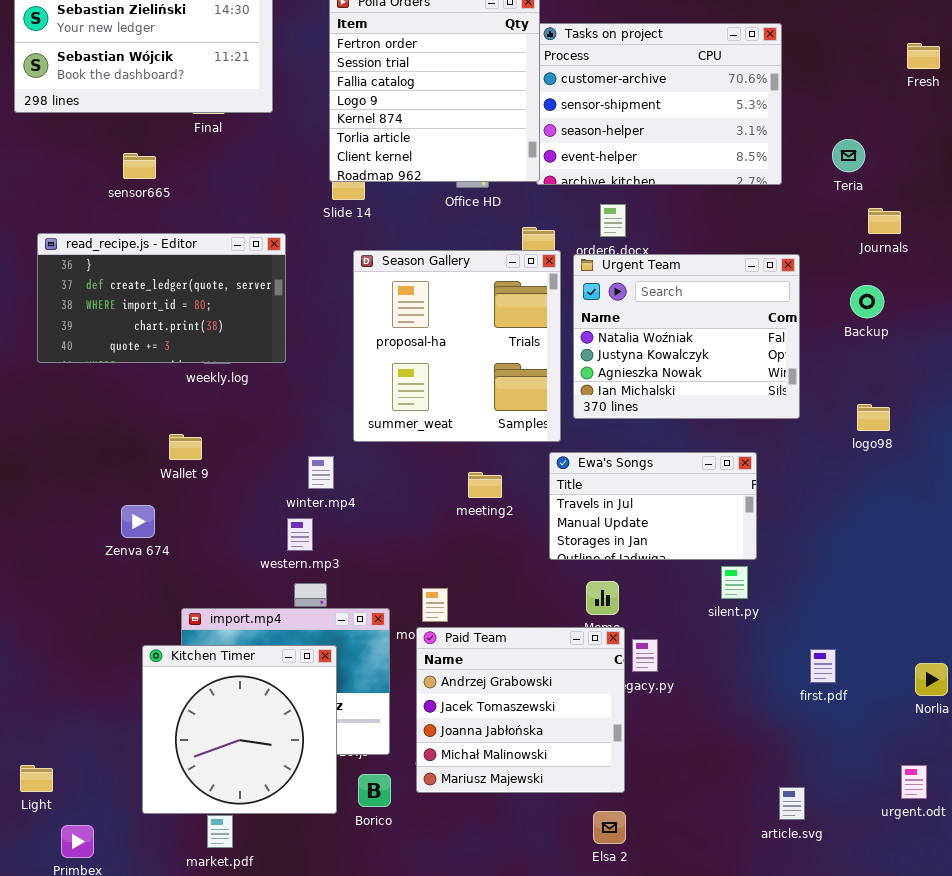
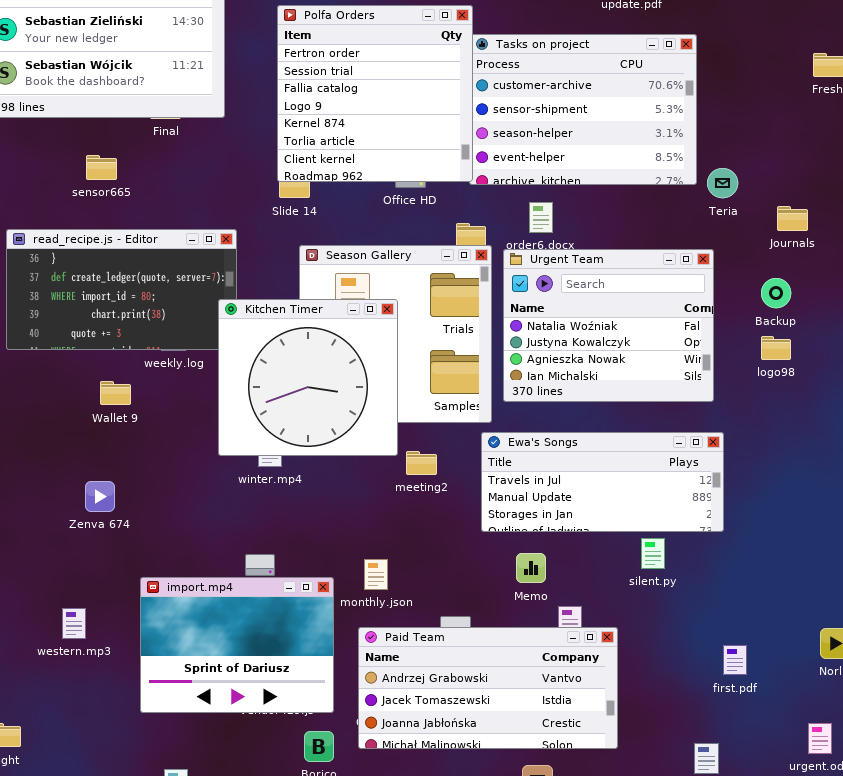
Teria: [832,139,865,172] -> [707,168,738,198], moved
logo98: [857,404,890,431] -> [761,336,791,360], moved
Wallet 9: [169,434,202,460] -> [100,381,131,405], moved
Ewa's Songs: [549,452,757,560] -> [481,432,724,532], resized
western.mp3: [287,518,313,551] -> [62,608,86,639], moved
Paid Team: [416,627,625,793] -> [358,627,618,749], resized
Kitchen Timer: [142,645,337,814] -> [218,299,398,456], moved
first.pdf: [810,649,836,683] -> [723,645,747,675], moved

